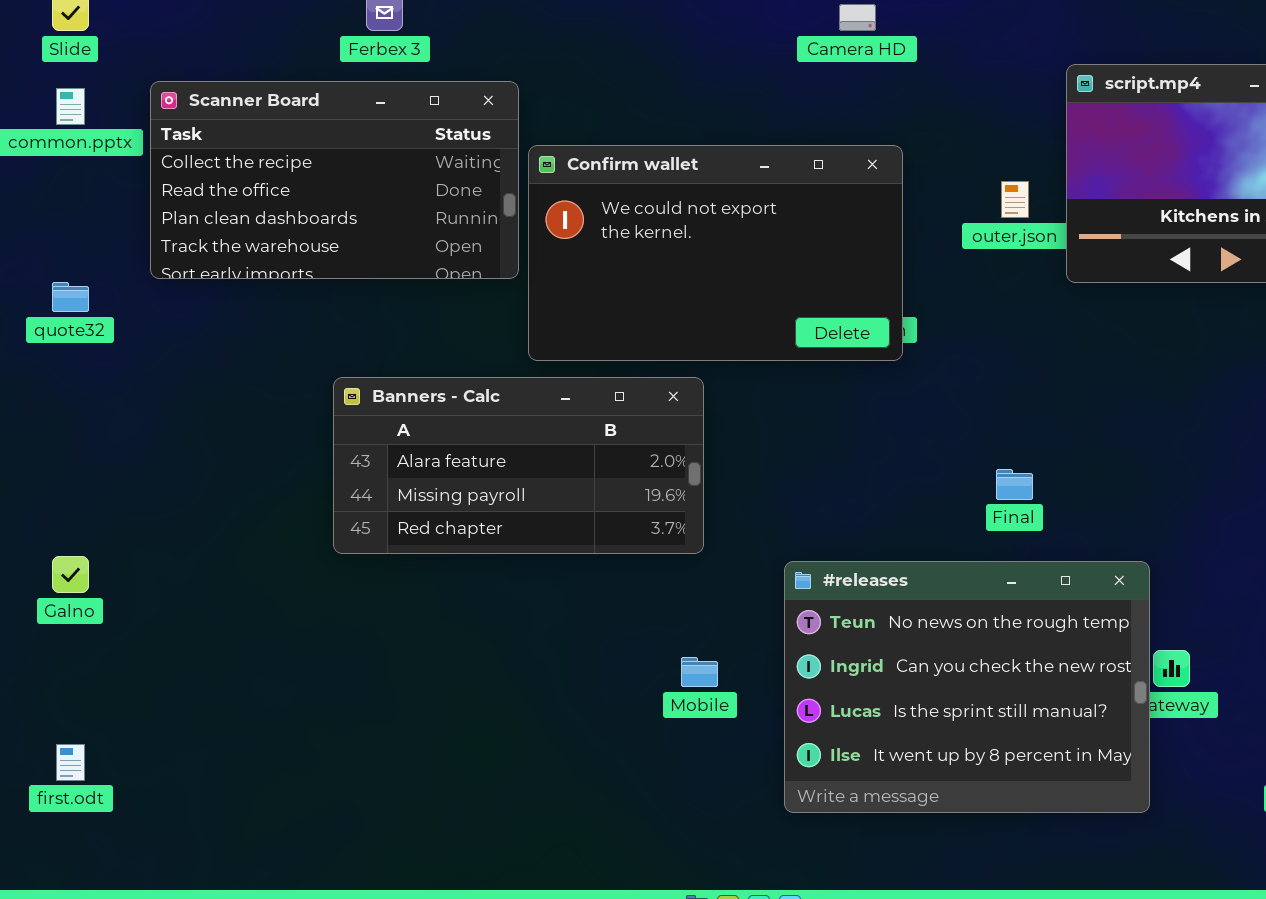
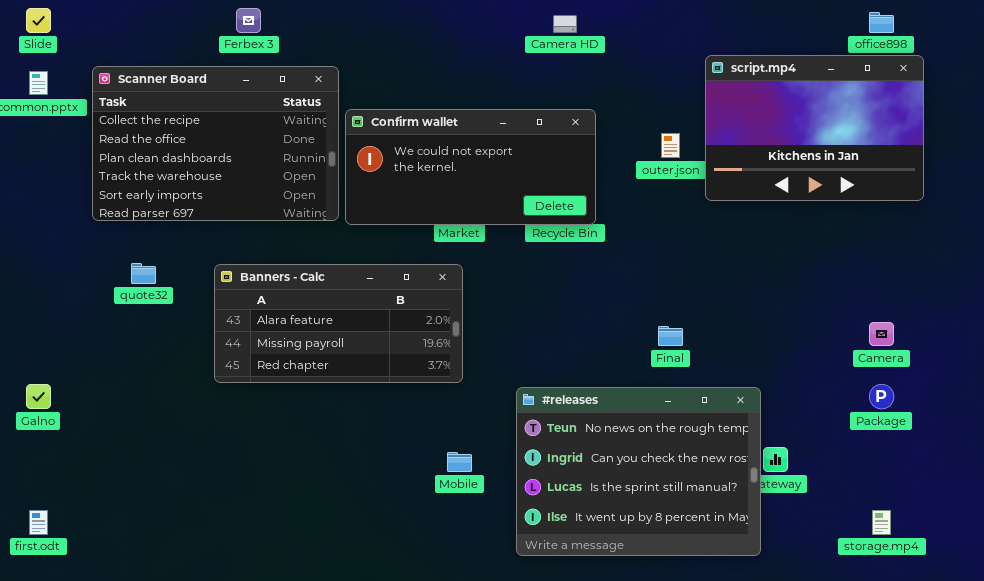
Scanner Board: [150,81,519,279] -> [92,66,339,221], resized
Confirm wallet: [528,145,903,361] -> [345,109,596,225], resized
quote32: [52,282,89,312] -> [131,263,156,284], moved

